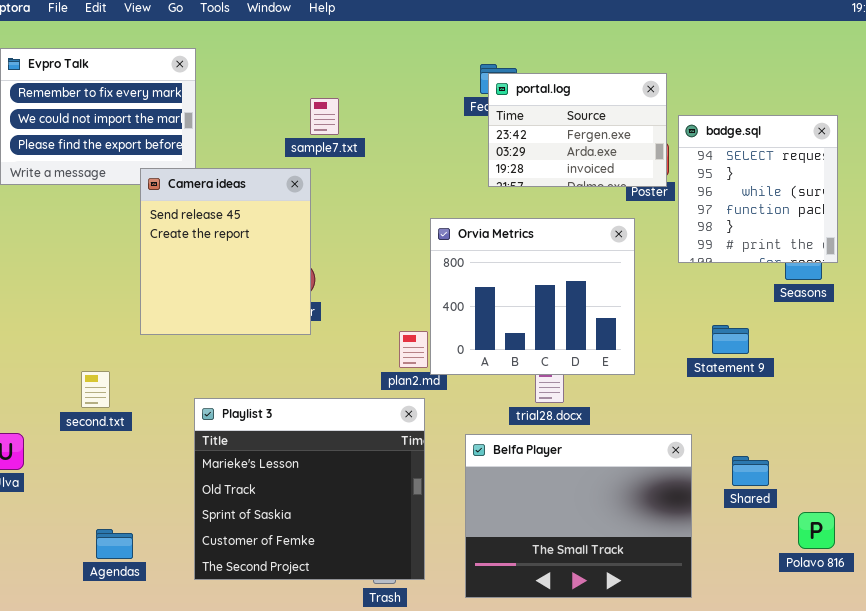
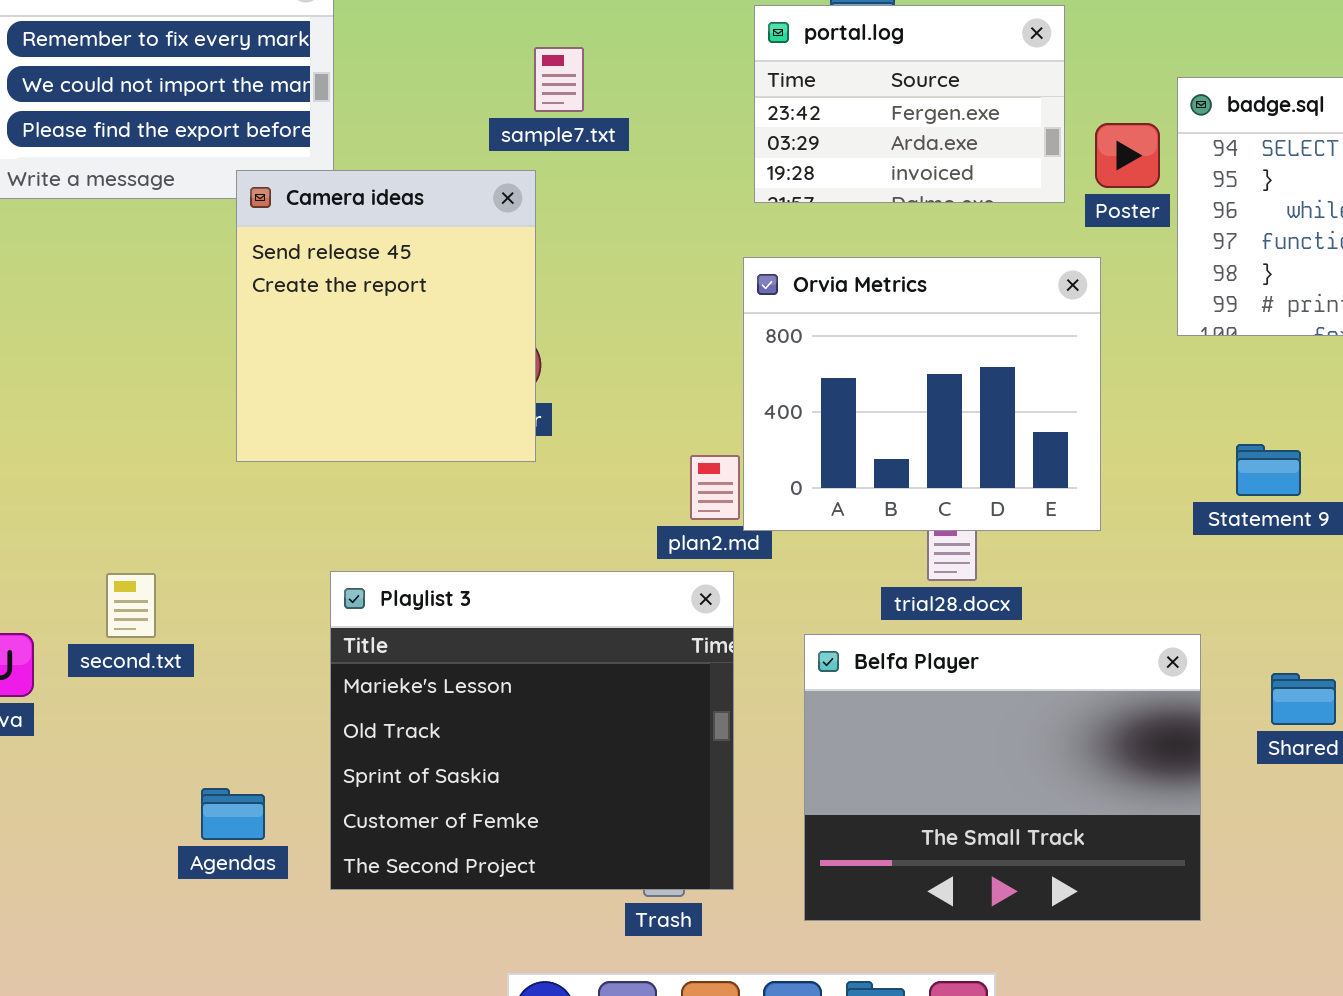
portal.log: [488,73,667,187] -> [754,5,1065,203], moved
second.txt: [81,371,110,408] -> [106,573,156,638], moved
Agendas: [96,529,133,559] -> [201,788,265,840], moved

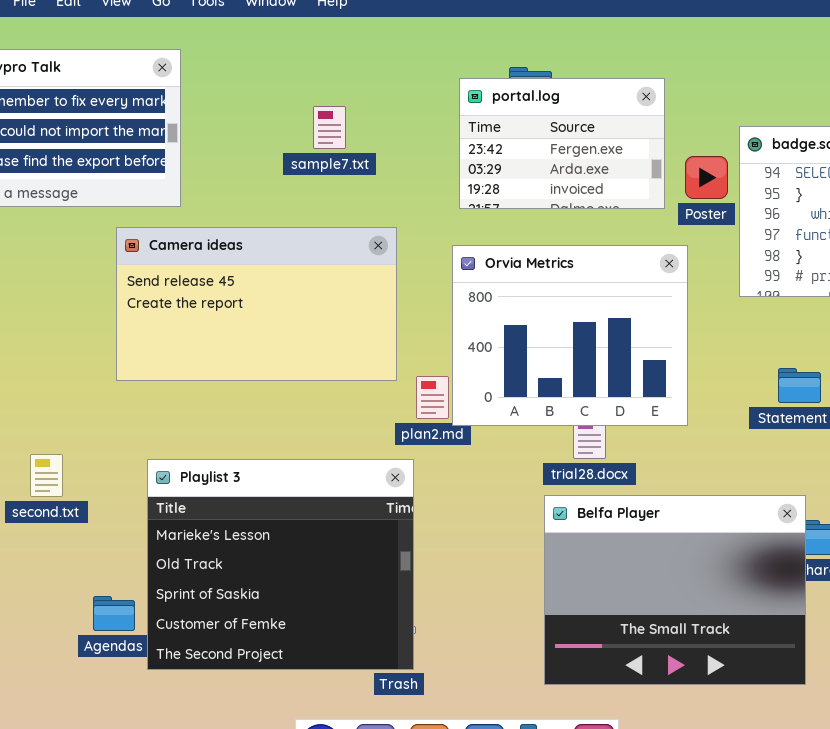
Camera ideas: [236,170,536,462] -> [116,227,397,381], resized
Playlist 3: [330,571,734,890] -> [147,459,414,670], moved
Belfa Player: [804,634,1201,921] -> [544,495,806,685], moved

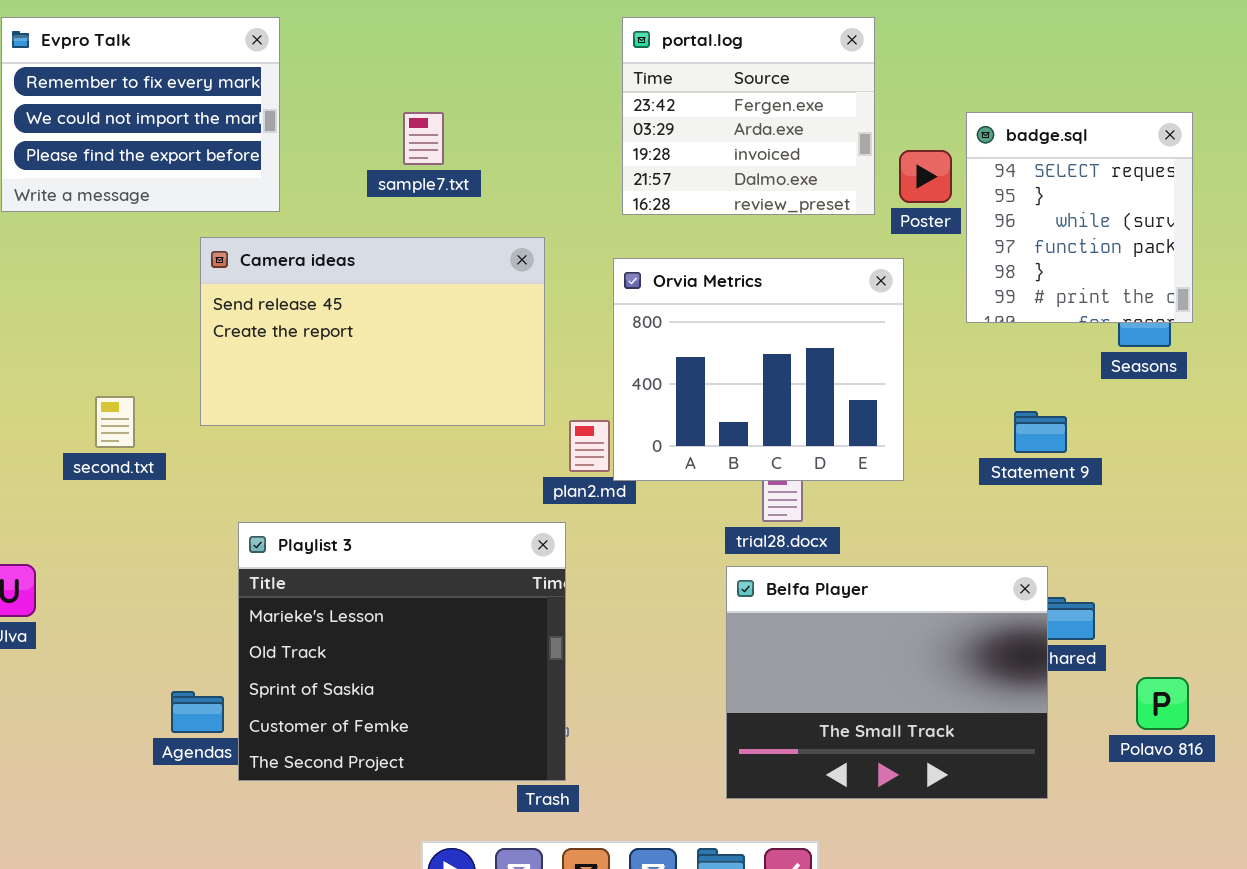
portal.log: [459,78,665,209] -> [622,17,875,215], resized
sample7.txt: [313,106,346,149] -> [403,112,444,165], moved
second.txt: [30,454,63,497] -> [95,396,135,448], moved

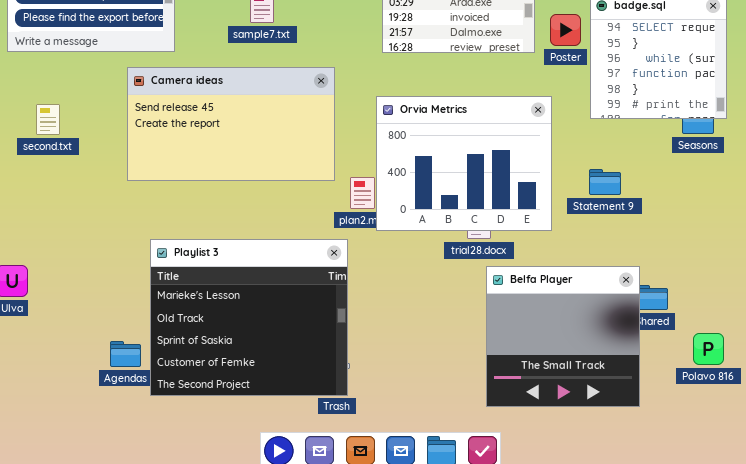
Orvia Metrics: [613,258,904,481] -> [376,96,552,231], moved
second.txt: [95,396,135,448] -> [36,104,60,135], moved
Statement 9: [1014,411,1067,453] -> [589,169,621,195], moved
Belfa Player: [726,566,1048,799] -> [486,266,640,407], resized

